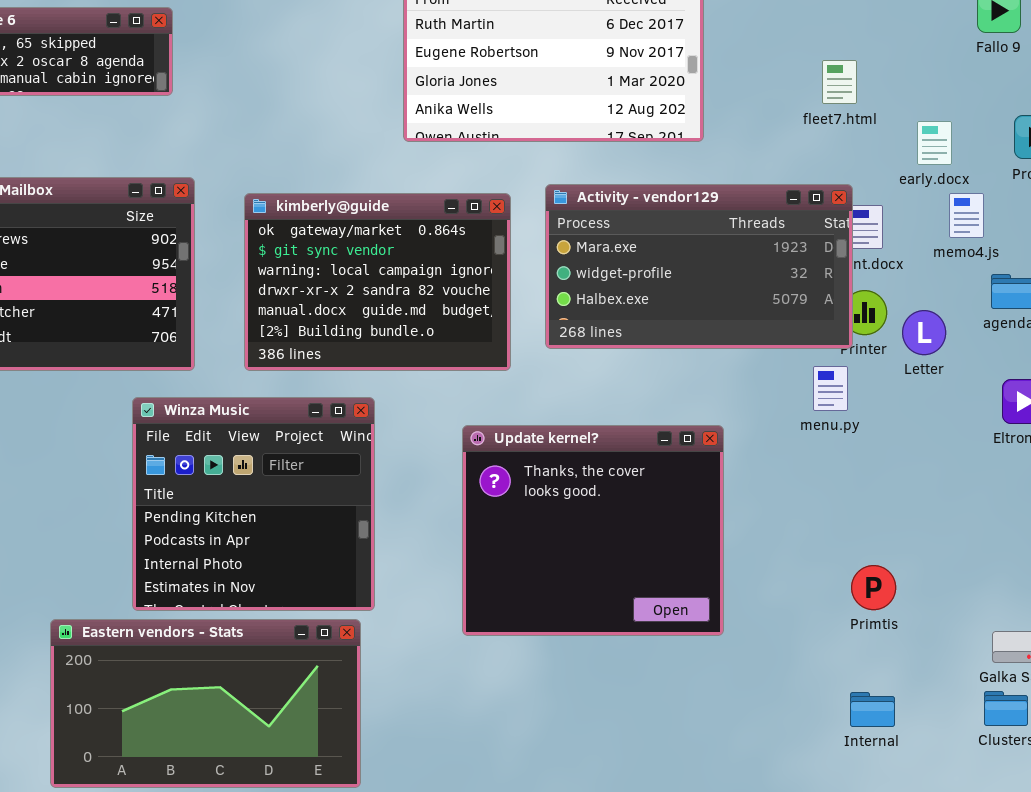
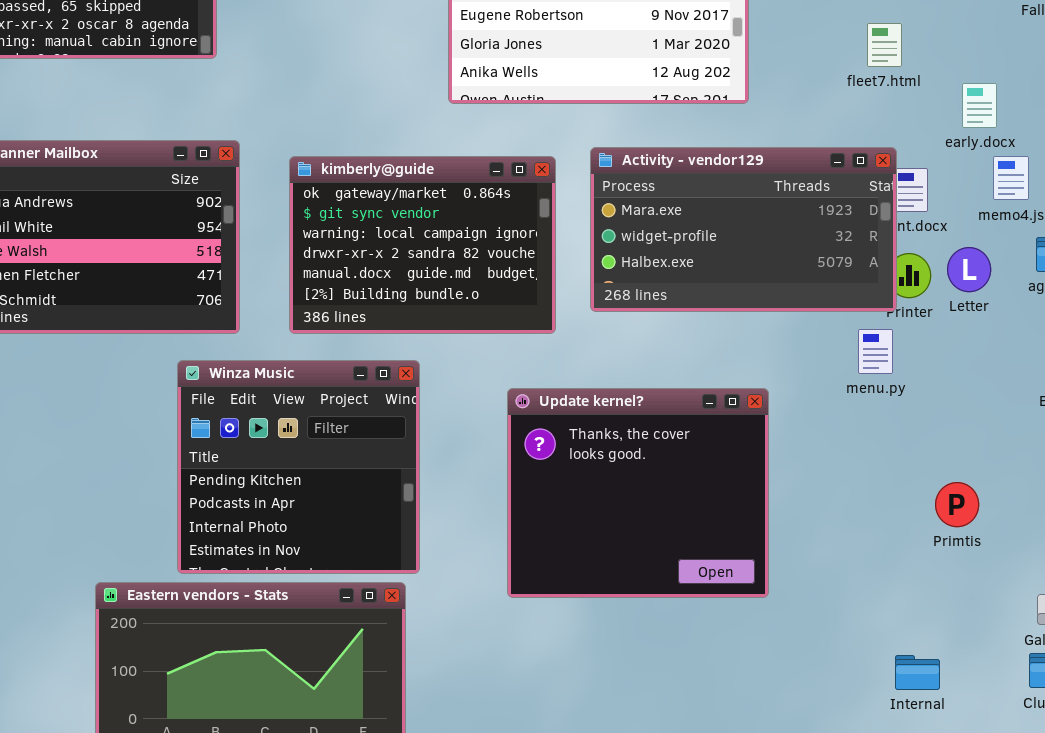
Letter: [902,310,946,355] -> [947,247,991,292], moved
Primtis: [851,565,896,610] -> [935,482,979,527], moved

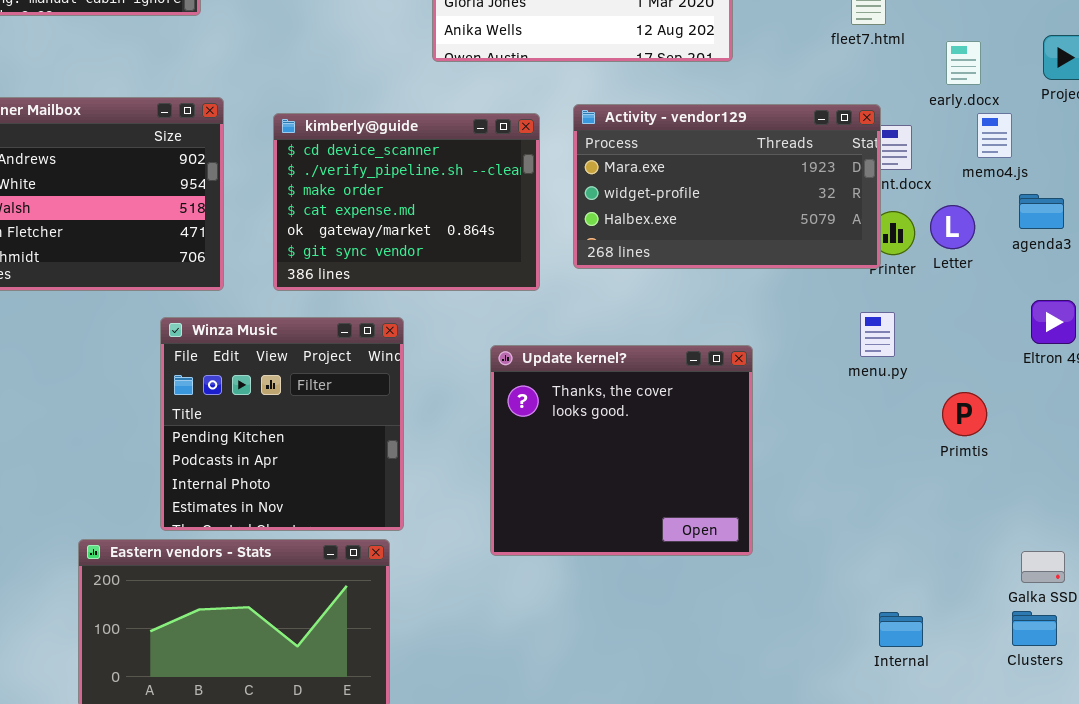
kimberly@guide: [289,156,556,334] -> [273,113,540,291], scrolled up 4 rows
menu.py: [858,329,893,374] -> [860,312,895,357], moved
Primtis: [935,482,979,527] -> [942,392,987,436], moved

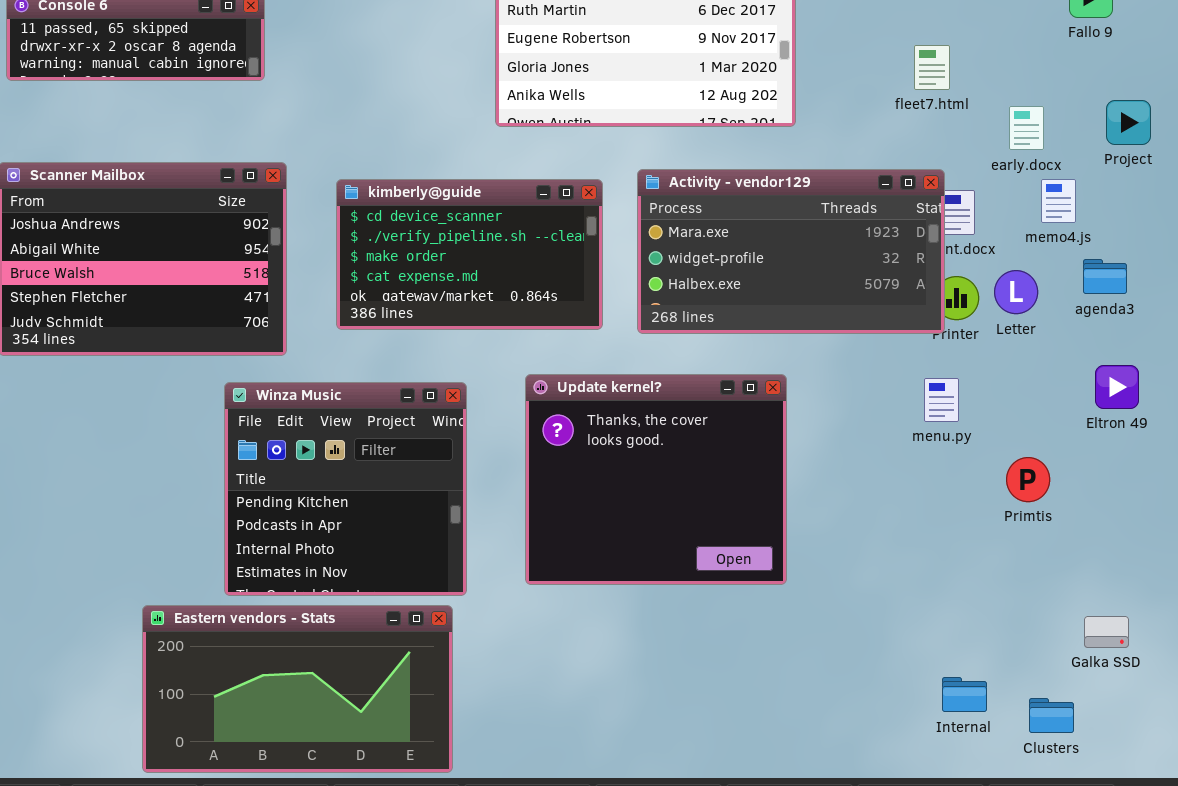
kimberly@guide: [273,113,540,291] -> [336,179,603,330], resized
Update kernel?: [490,345,753,556] -> [525,374,787,585], moved
Clusters: [1012,611,1057,646] -> [1029,698,1074,733], moved

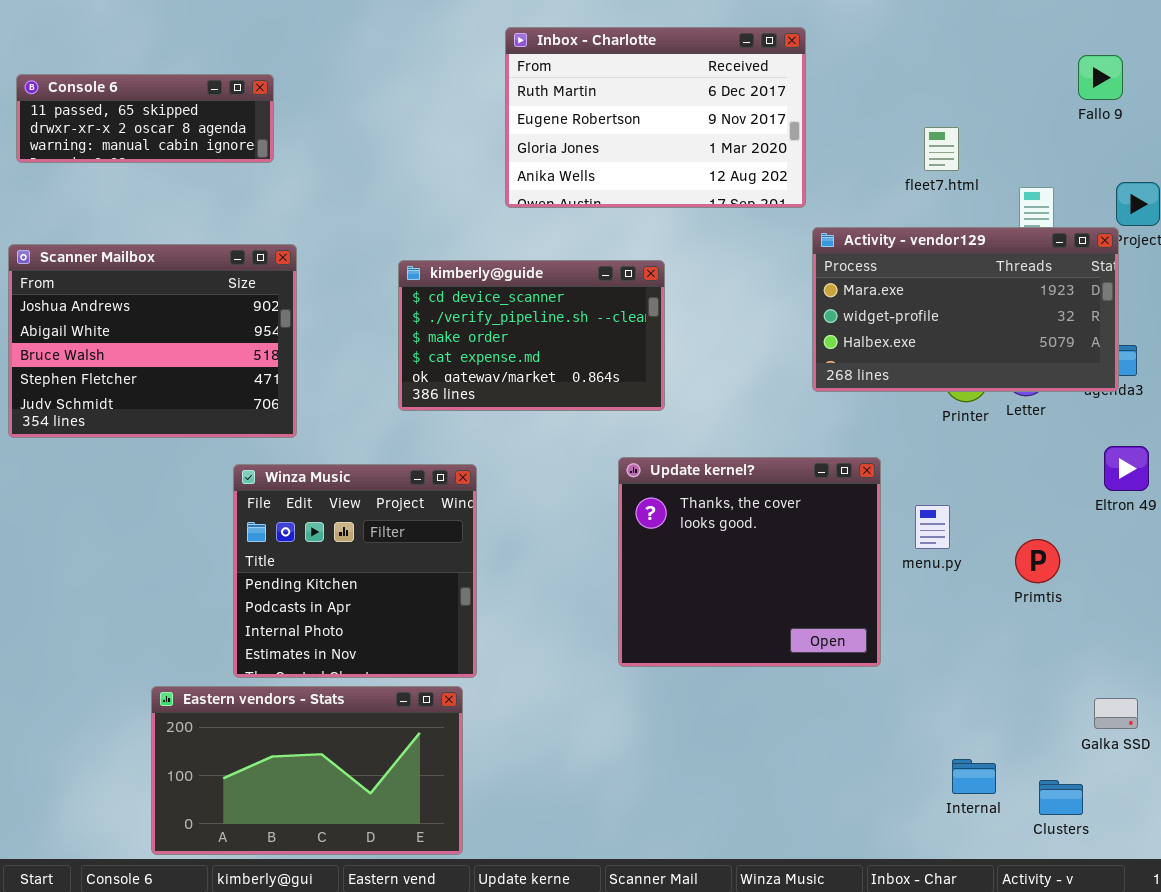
Activity - vendor129: [637,169,945,334] -> [812,227,1119,392], moved
kimberly@guide: [336,179,603,330] -> [398,260,665,411], moved
Update kernel?: [525,374,787,585] -> [618,457,881,667], moved
menu.py: [924,378,959,422] -> [915,505,950,549], moved

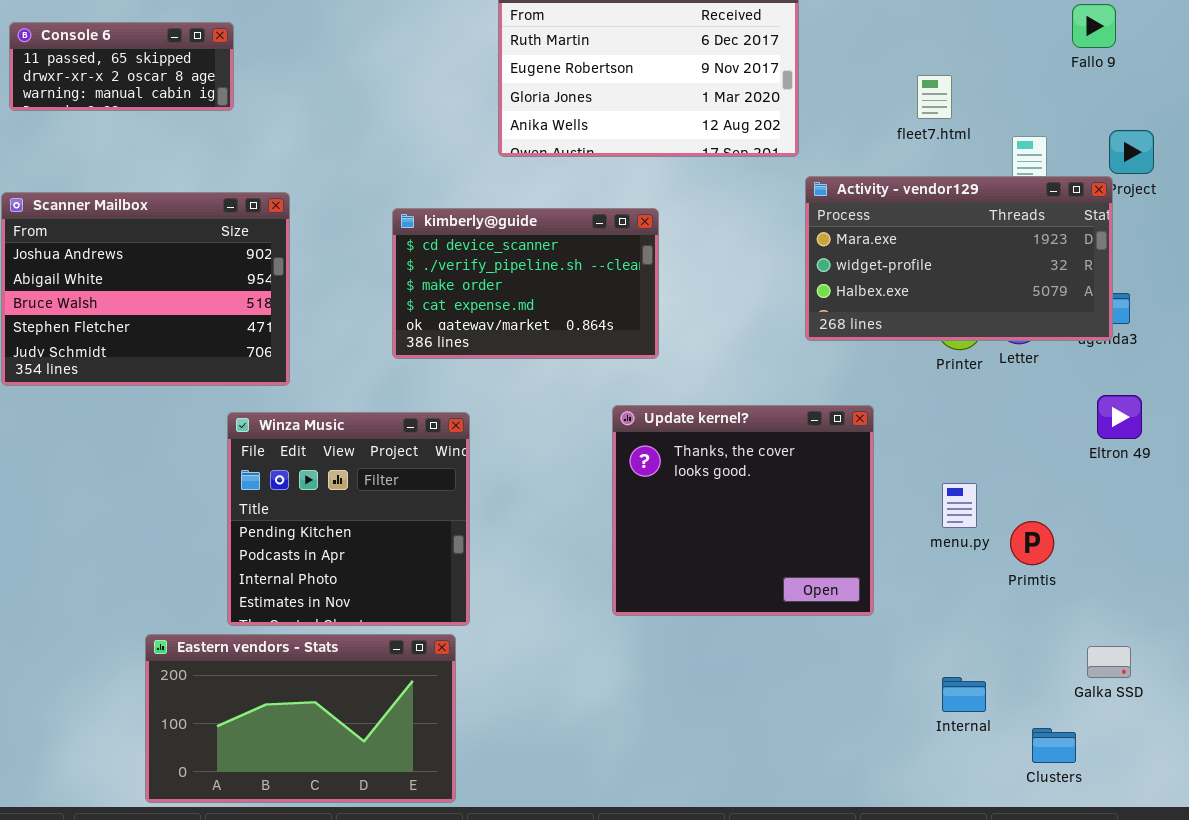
Console 6: [16,74,274,163] -> [9,22,234,111], resized
menu.py: [915,505,950,549] -> [942,483,977,528], moved
Primtis: [1015,539,1060,583] -> [1010,521,1054,565], moved
Internal: [952,759,996,794] -> [942,677,986,712], moved

